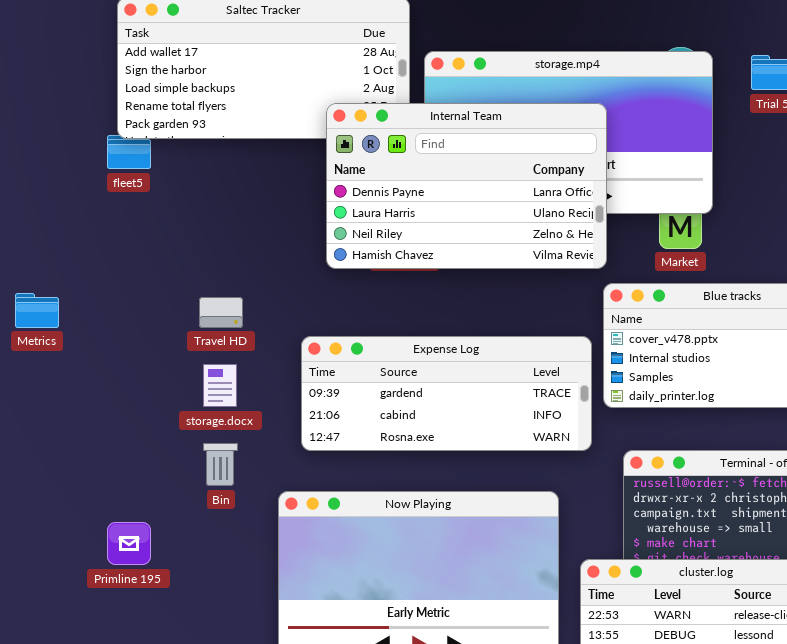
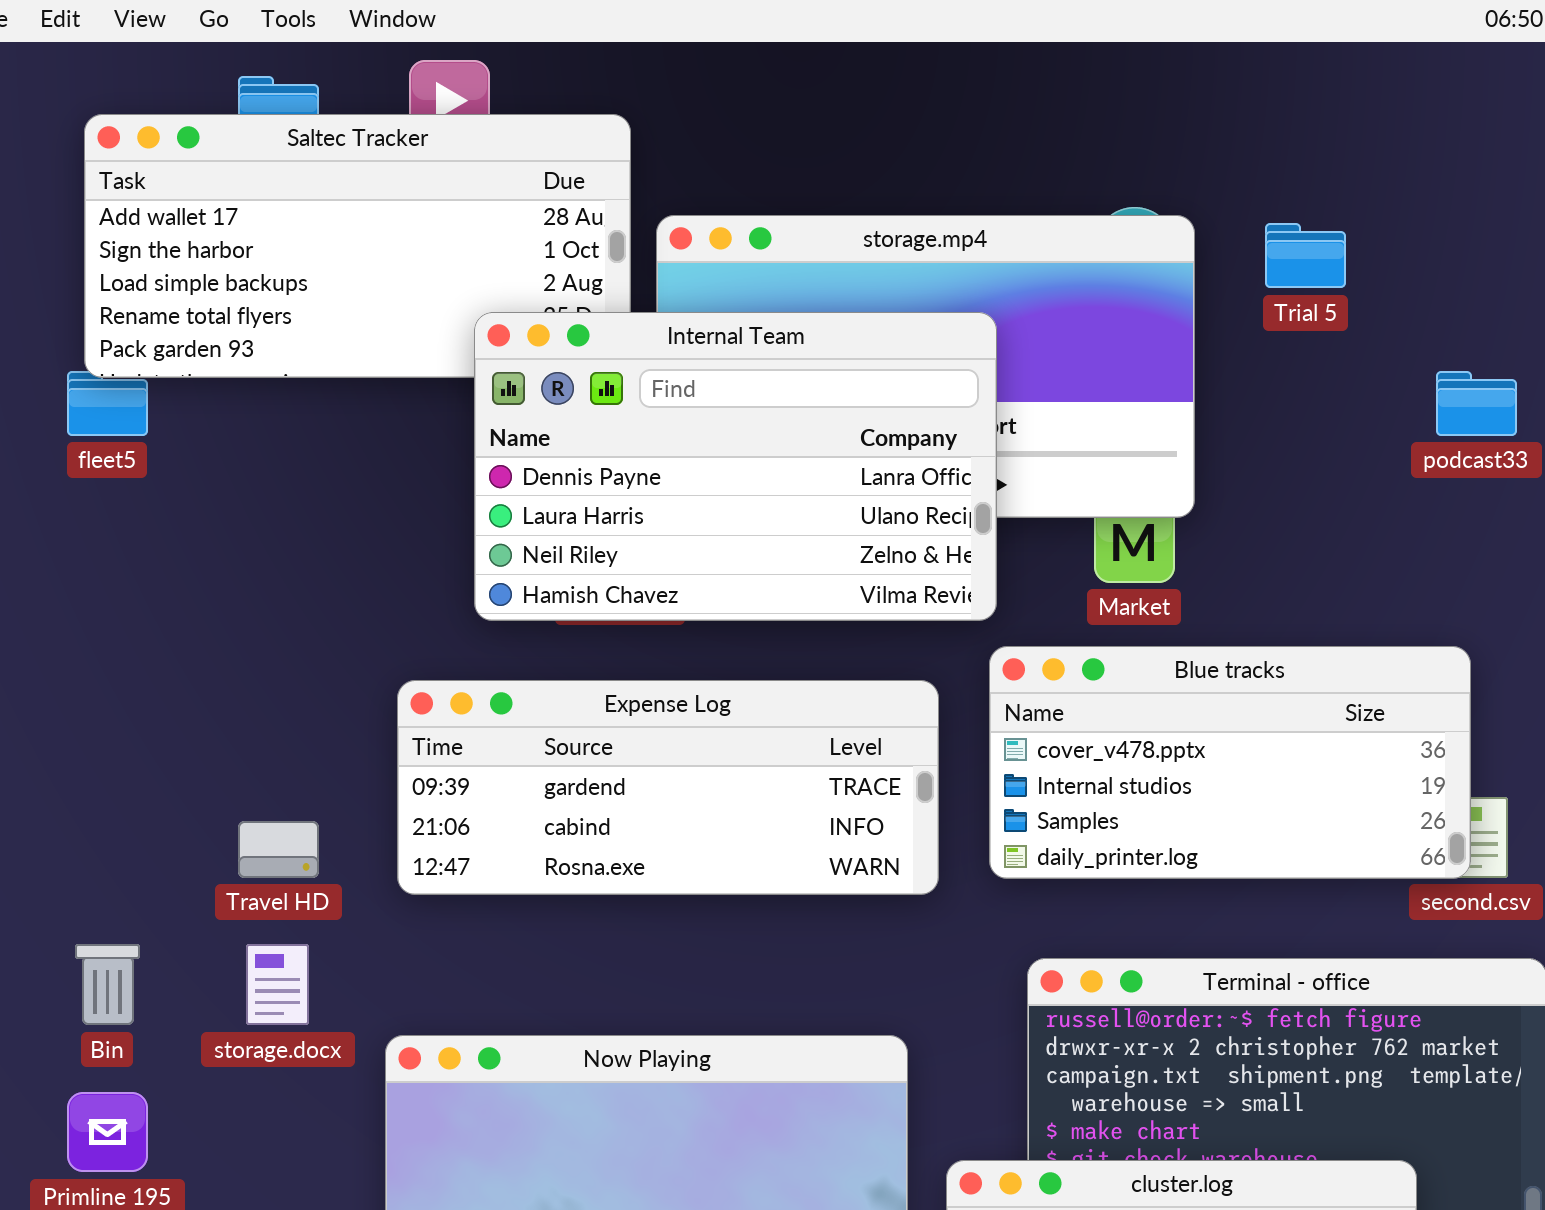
Travel HD: [199,297,243,328] -> [238,821,319,878], moved
Expense Log: [301,336,592,451] -> [397,680,939,895], moved
storage.docx: [203,364,237,407] -> [246,944,309,1025], moved
Bin: [203,443,238,486] -> [75,944,140,1025], moved

